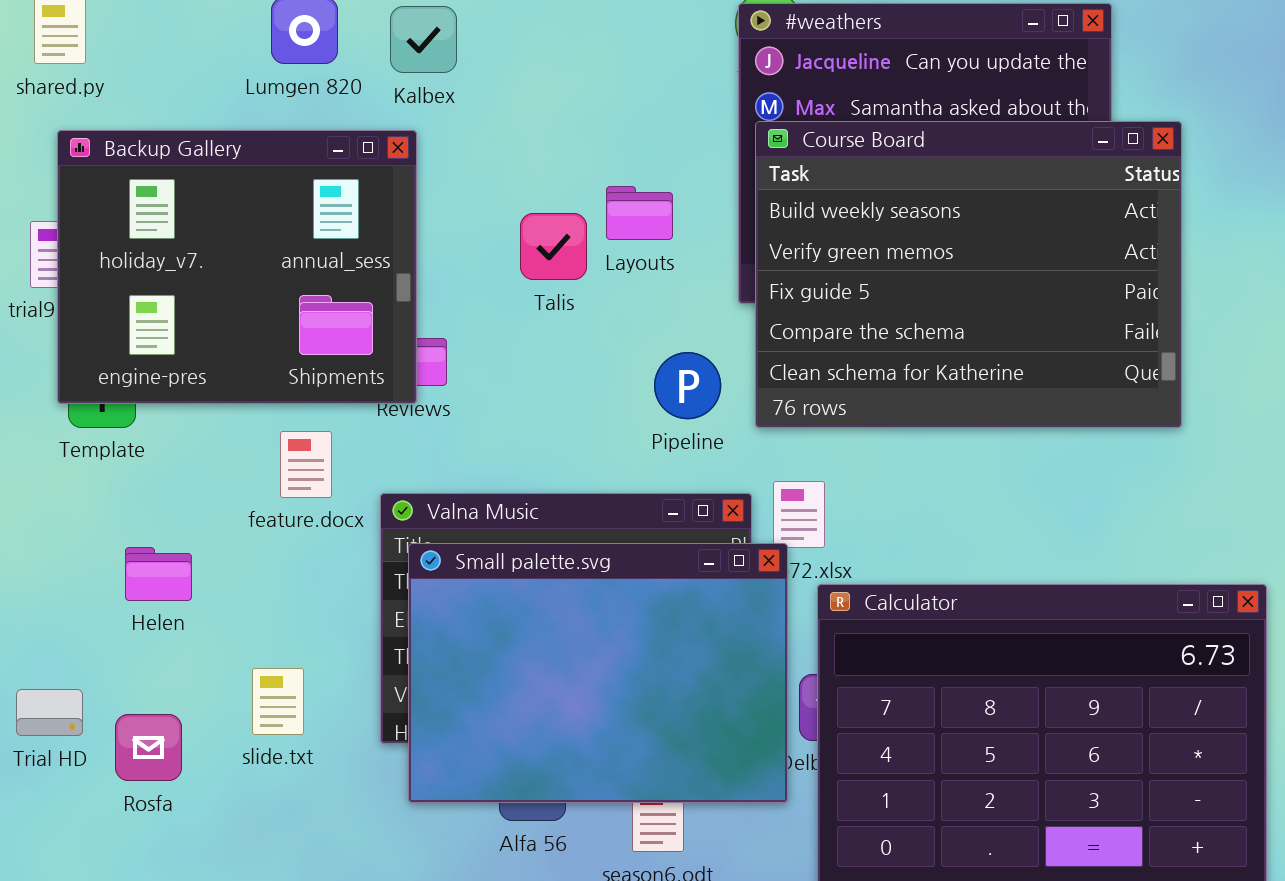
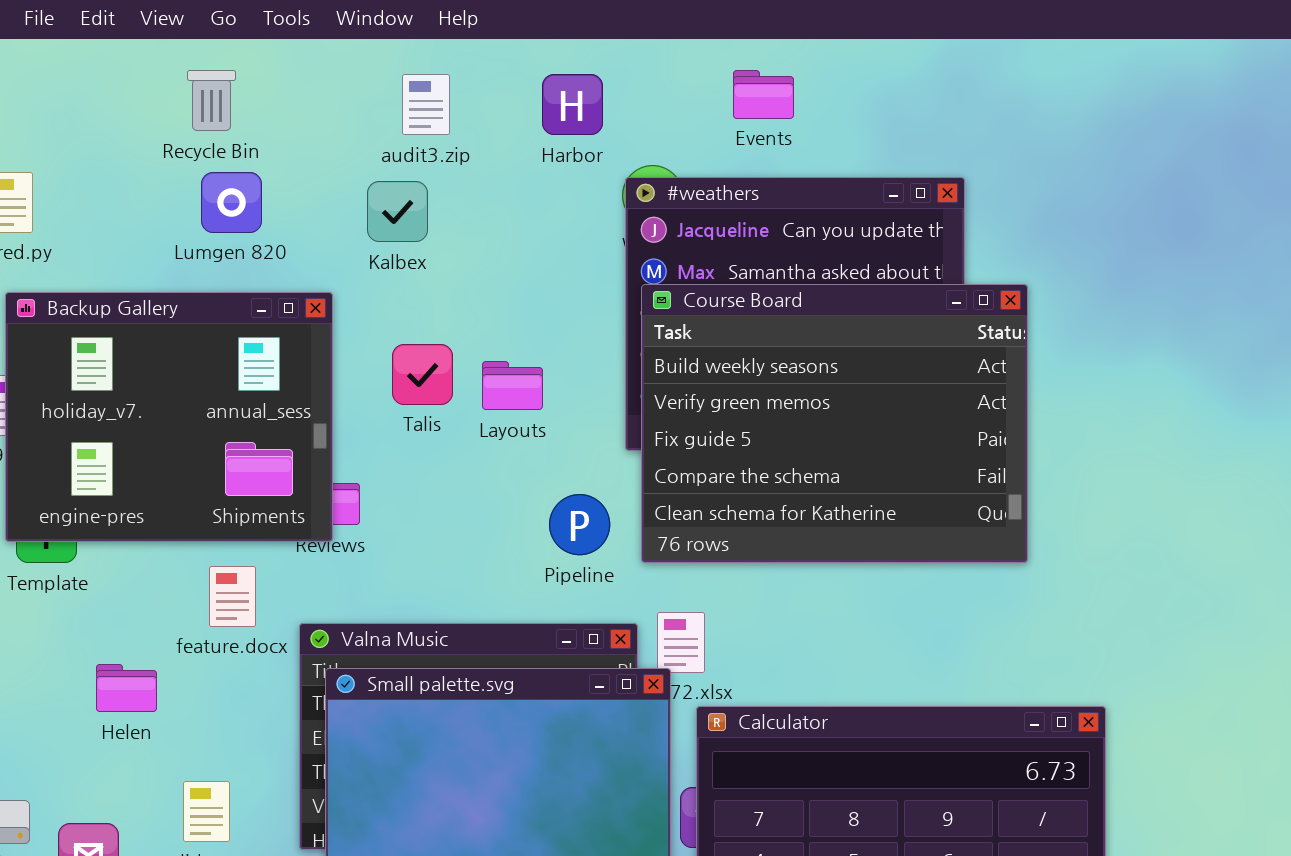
Kalbex: [390,6,457,73] -> [367,181,428,242], moved
Layouts: [606,186,673,240] -> [482,361,543,410], moved
Talis: [520,213,587,280] -> [392,344,453,405], moved
Helen: [125,547,192,601] -> [96,664,157,712], moved

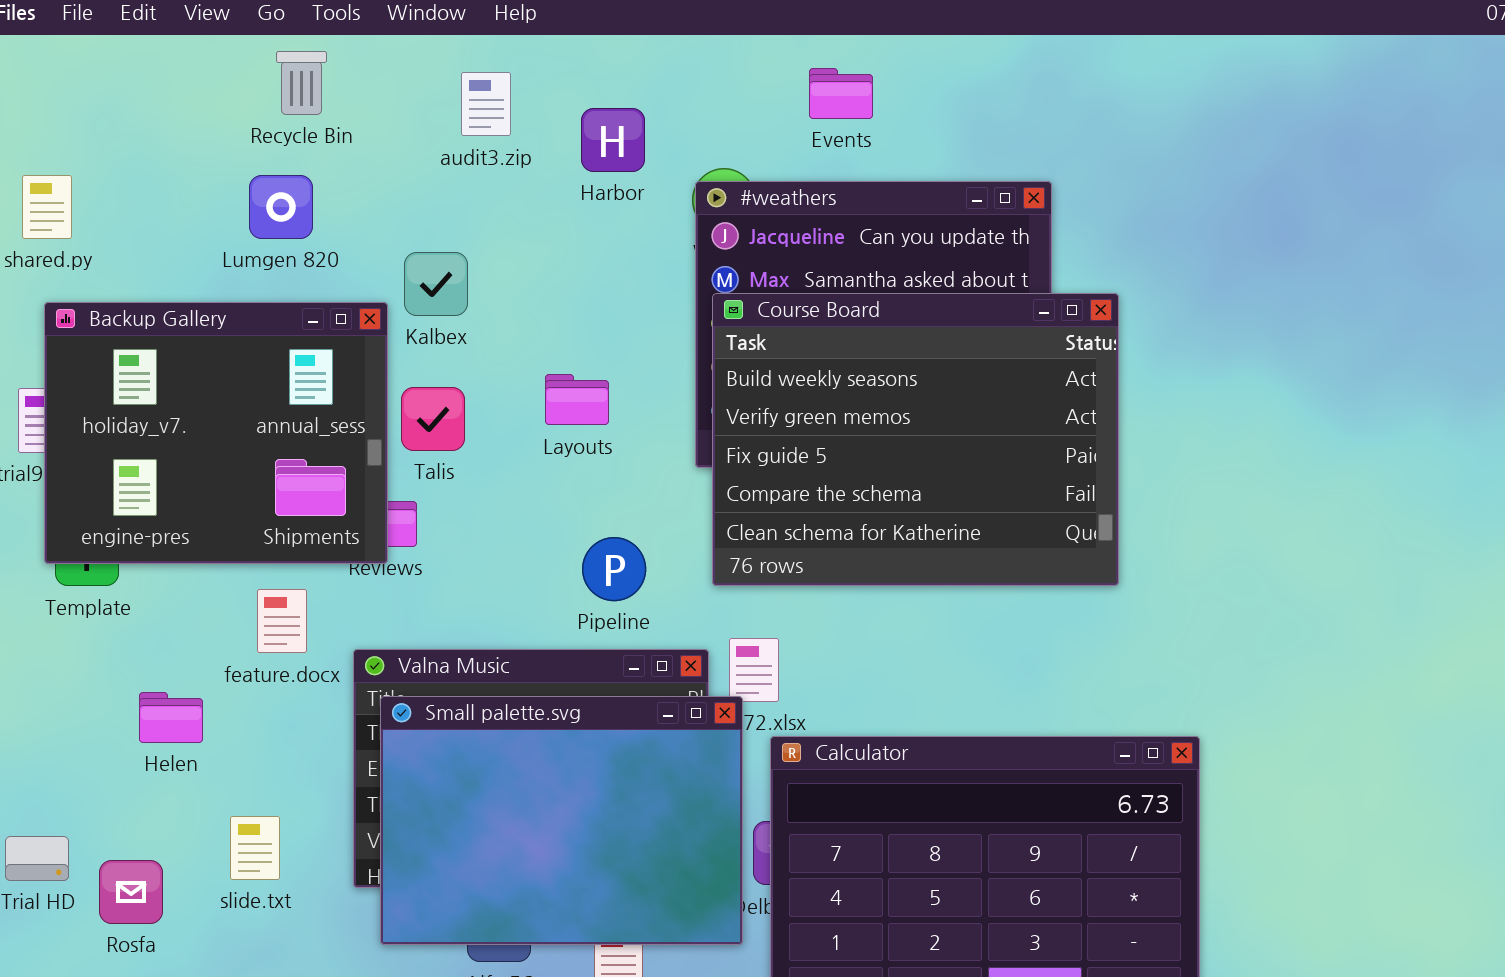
Recycle Bin: [187,70,236,131] -> [276,51,327,115], moved
Harbor: [542,74,603,135] -> [581,108,645,172], moved
Kalbex: [367,181,428,242] -> [404,252,468,316], moved
Talis: [392,344,453,405] -> [401,387,465,451], moved
Pipeline: [549,494,610,555] -> [582,537,646,601], moved

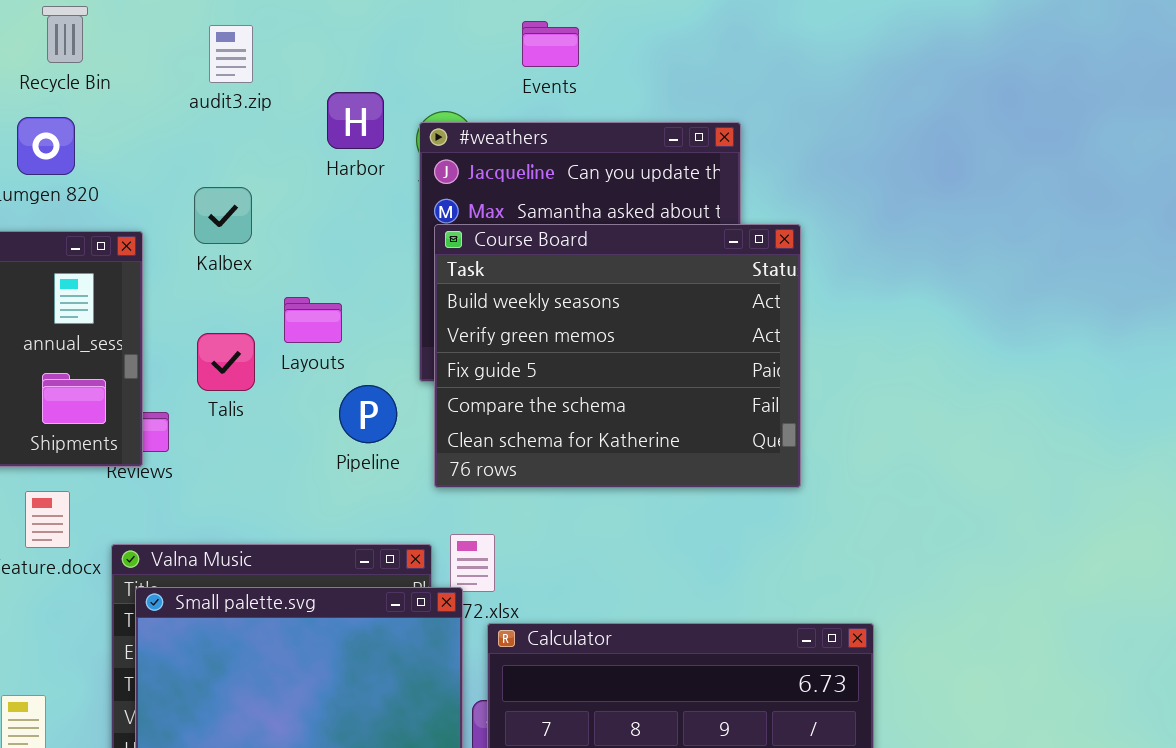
Harbor: [581,108,645,172] -> [327,92,384,149], moved
Kalbex: [404,252,468,316] -> [194,187,252,244], moved
Talis: [401,387,465,451] -> [197,333,255,391], moved
Pipeline: [582,537,646,601] -> [339,385,397,443], moved

